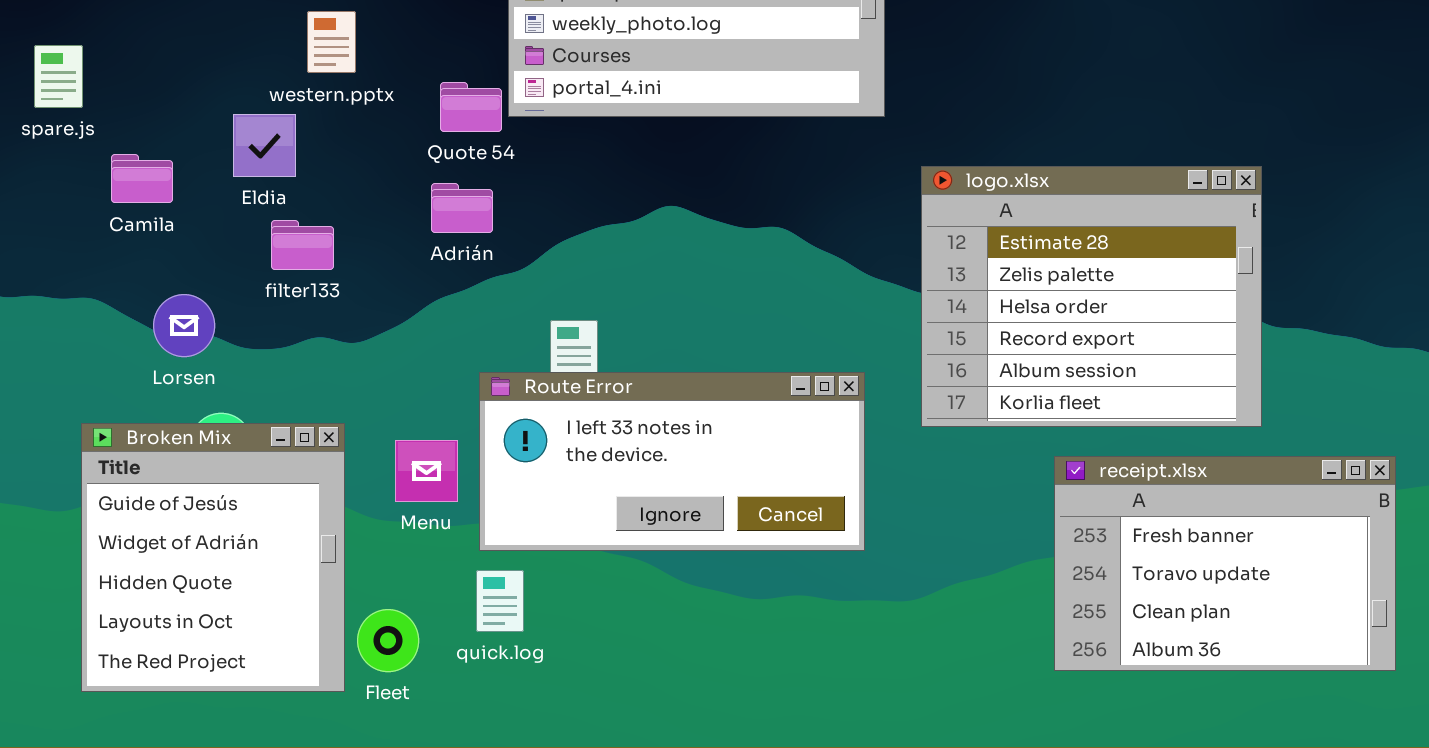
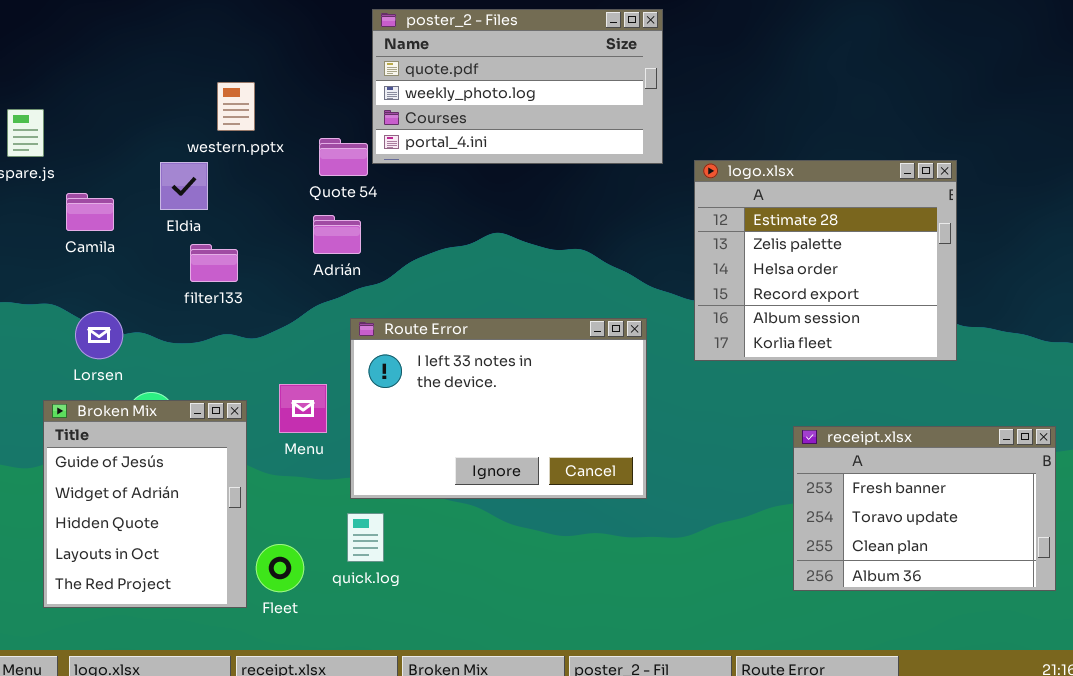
logo.xlsx: [921,166,1262,427] -> [694,160,957,361], moved
Lorsen: [153,294,215,357] -> [75,311,123,359], moved
Route Error: [479,372,865,551] -> [350,318,647,499], resized
Menu: [395,440,458,502] -> [279,384,327,433], moved

